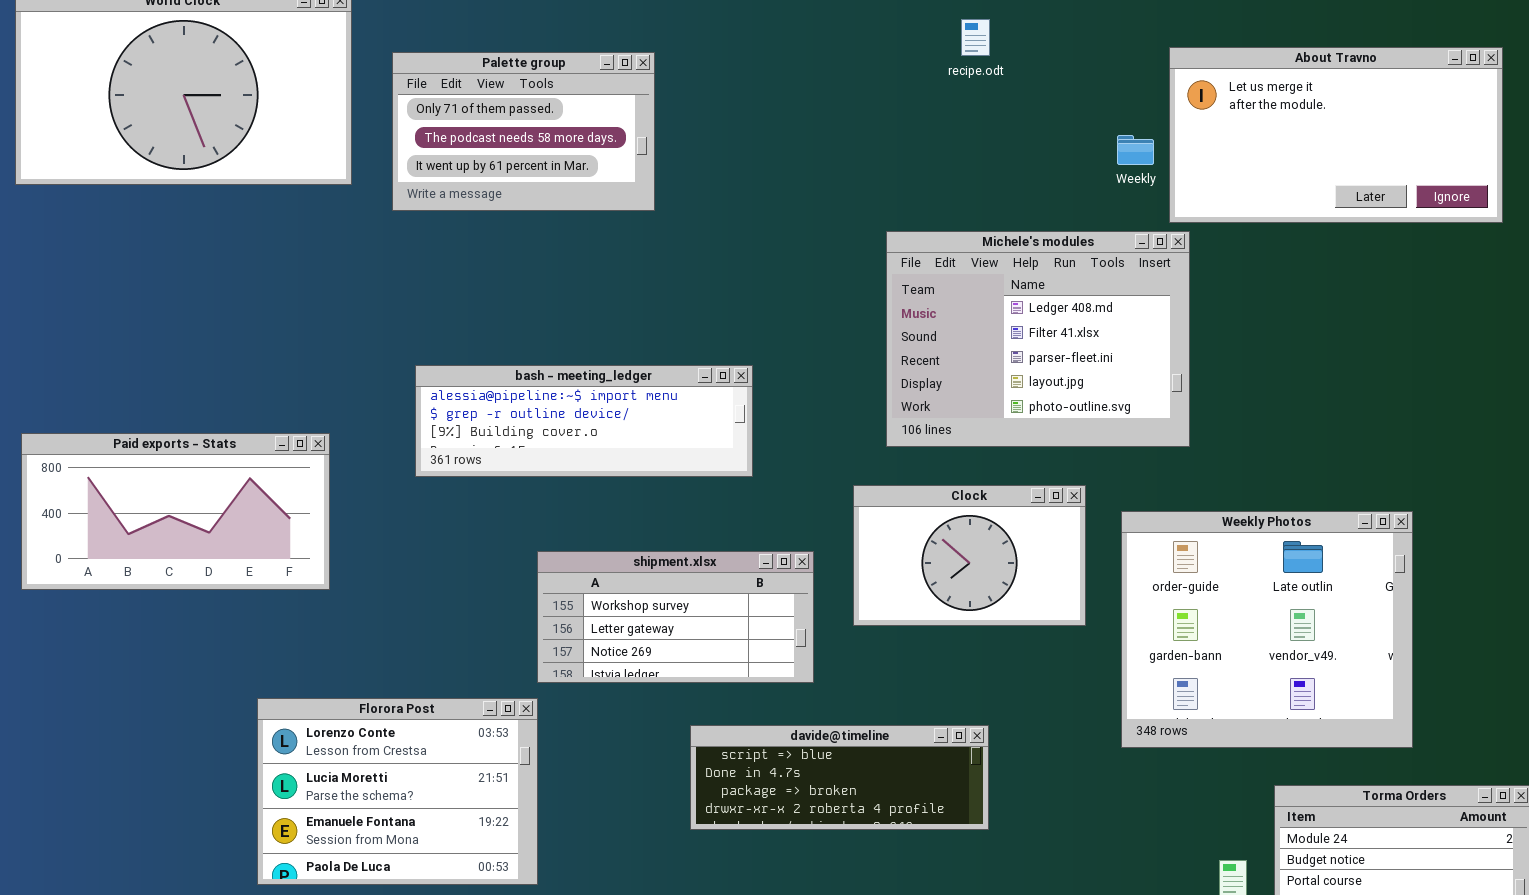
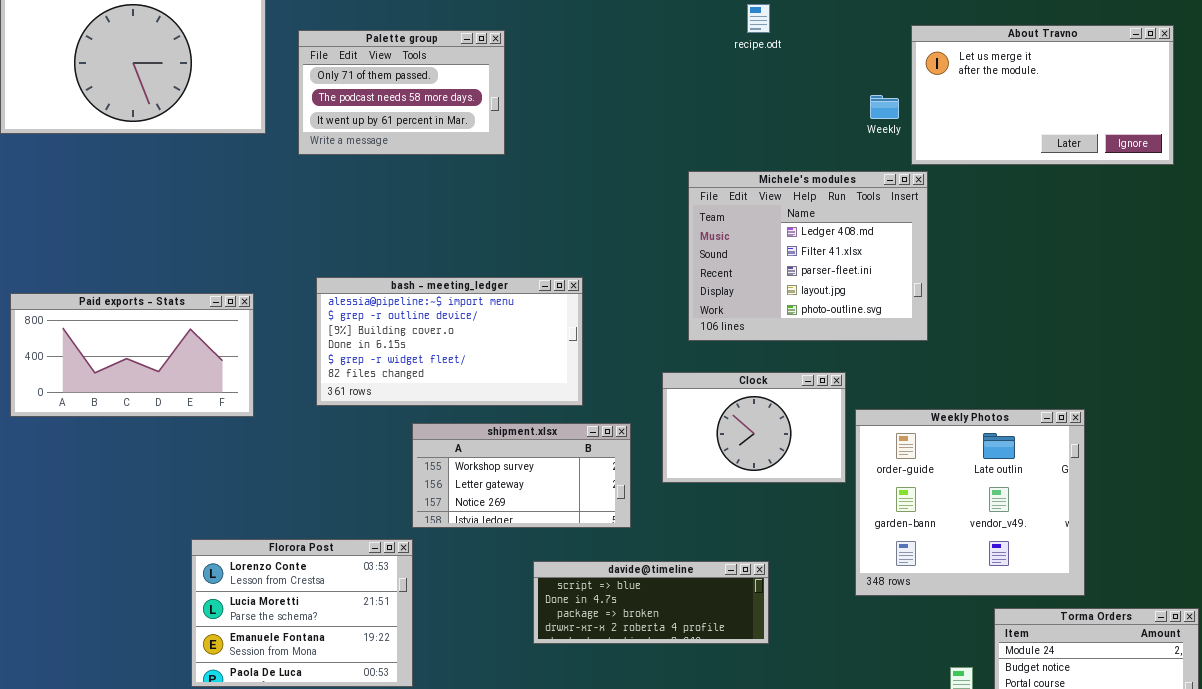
bash - meeting_ledger: [415,365,753,477] -> [316,277,583,406], resized
Paid exports - Stats: [21,433,330,590] -> [10,293,254,417], moved
Weekly Photos: [1121,511,1413,748] -> [855,409,1085,596], moved

